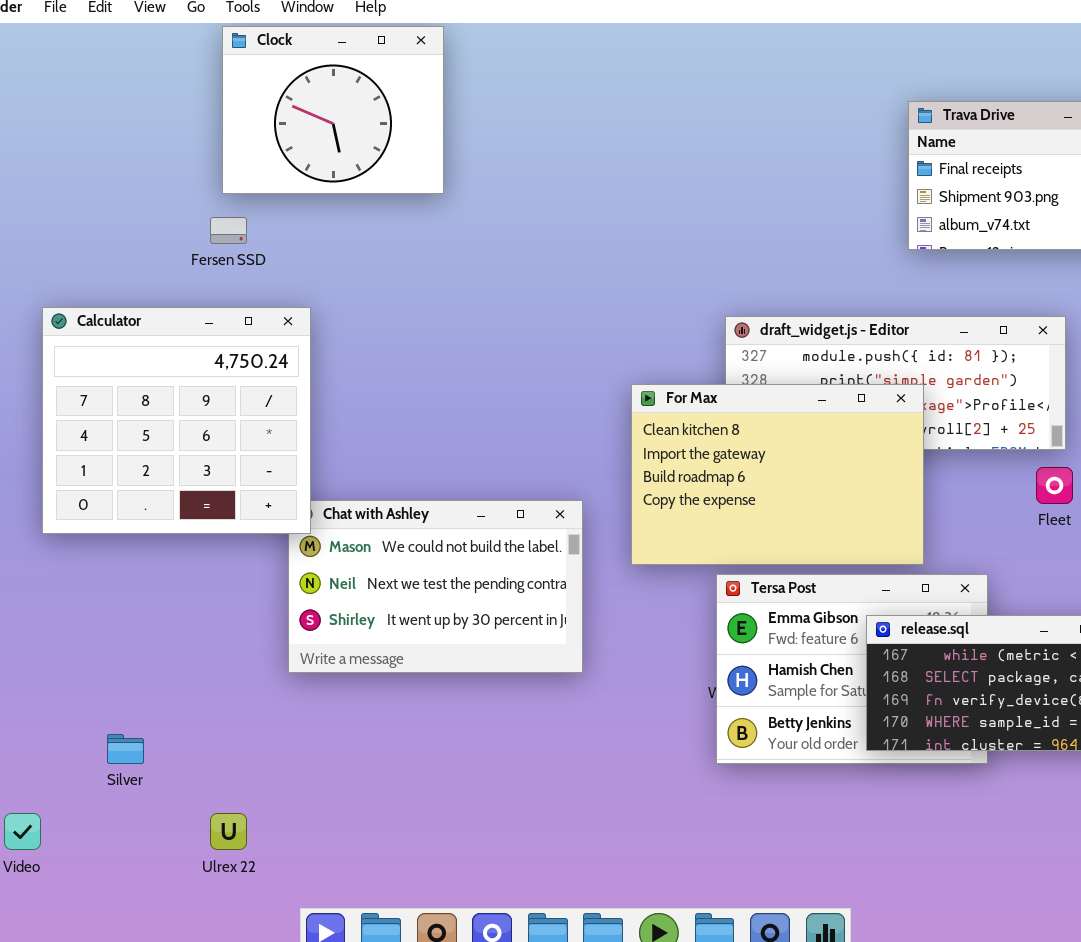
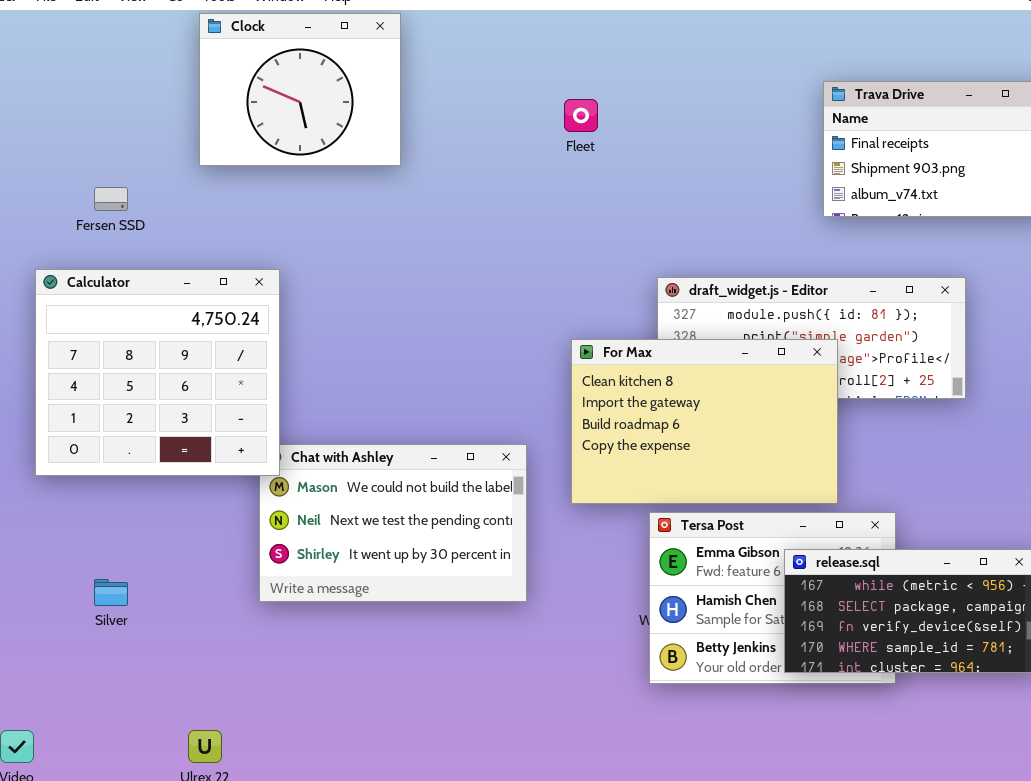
Fersen SSD: [210,217,247,244] -> [94,187,128,211], moved
Fleet: [1036,467,1073,504] -> [564,99,598,132], moved
Silver: [107,734,144,764] -> [94,579,128,606], moved

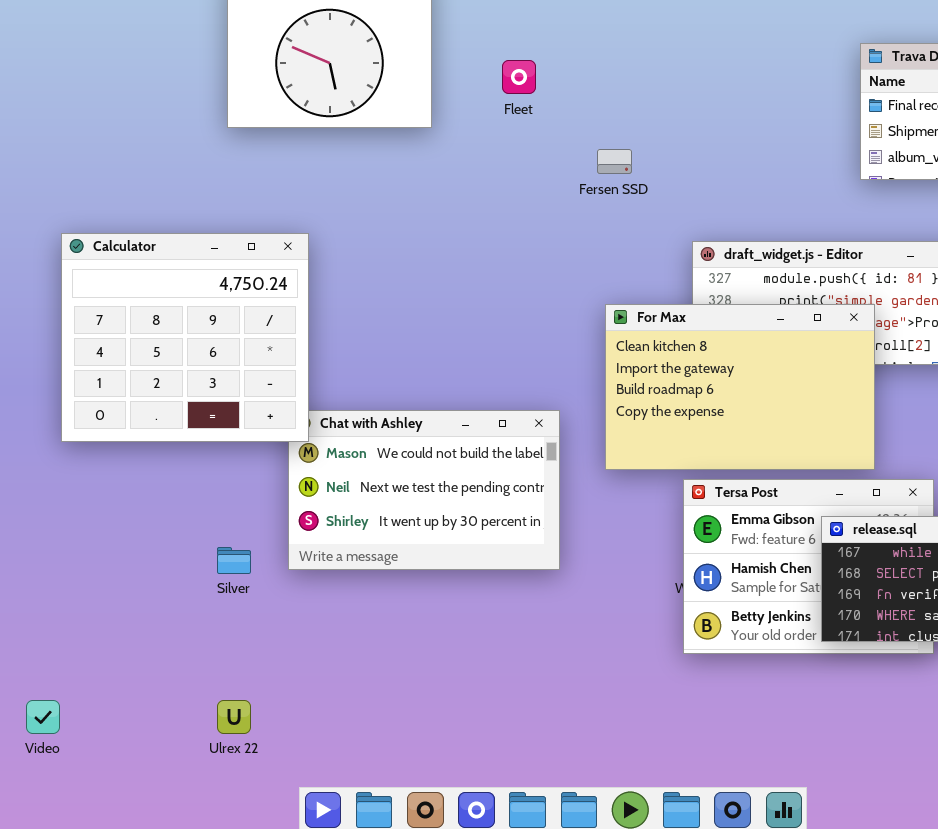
Fleet: [564,99,598,132] -> [502,60,536,94], moved
Fersen SSD: [94,187,128,211] -> [597,149,632,174], moved
Silver: [94,579,128,606] -> [217,547,251,574], moved

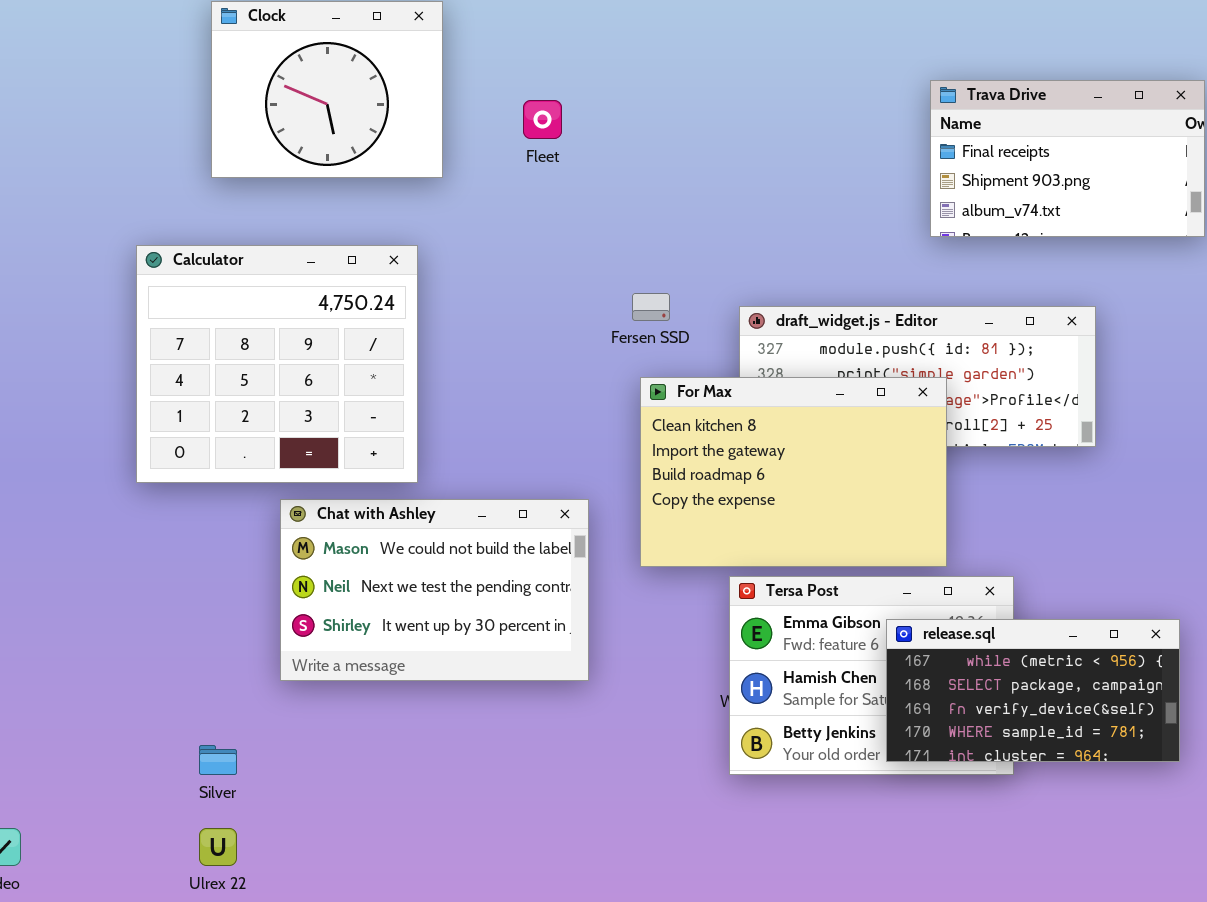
Fersen SSD: [597,149,632,174] -> [632,293,670,321], moved
Calculator: [61,233,309,442] -> [136,245,418,483], moved
Silver: [217,547,251,574] -> [199,745,237,775], moved

